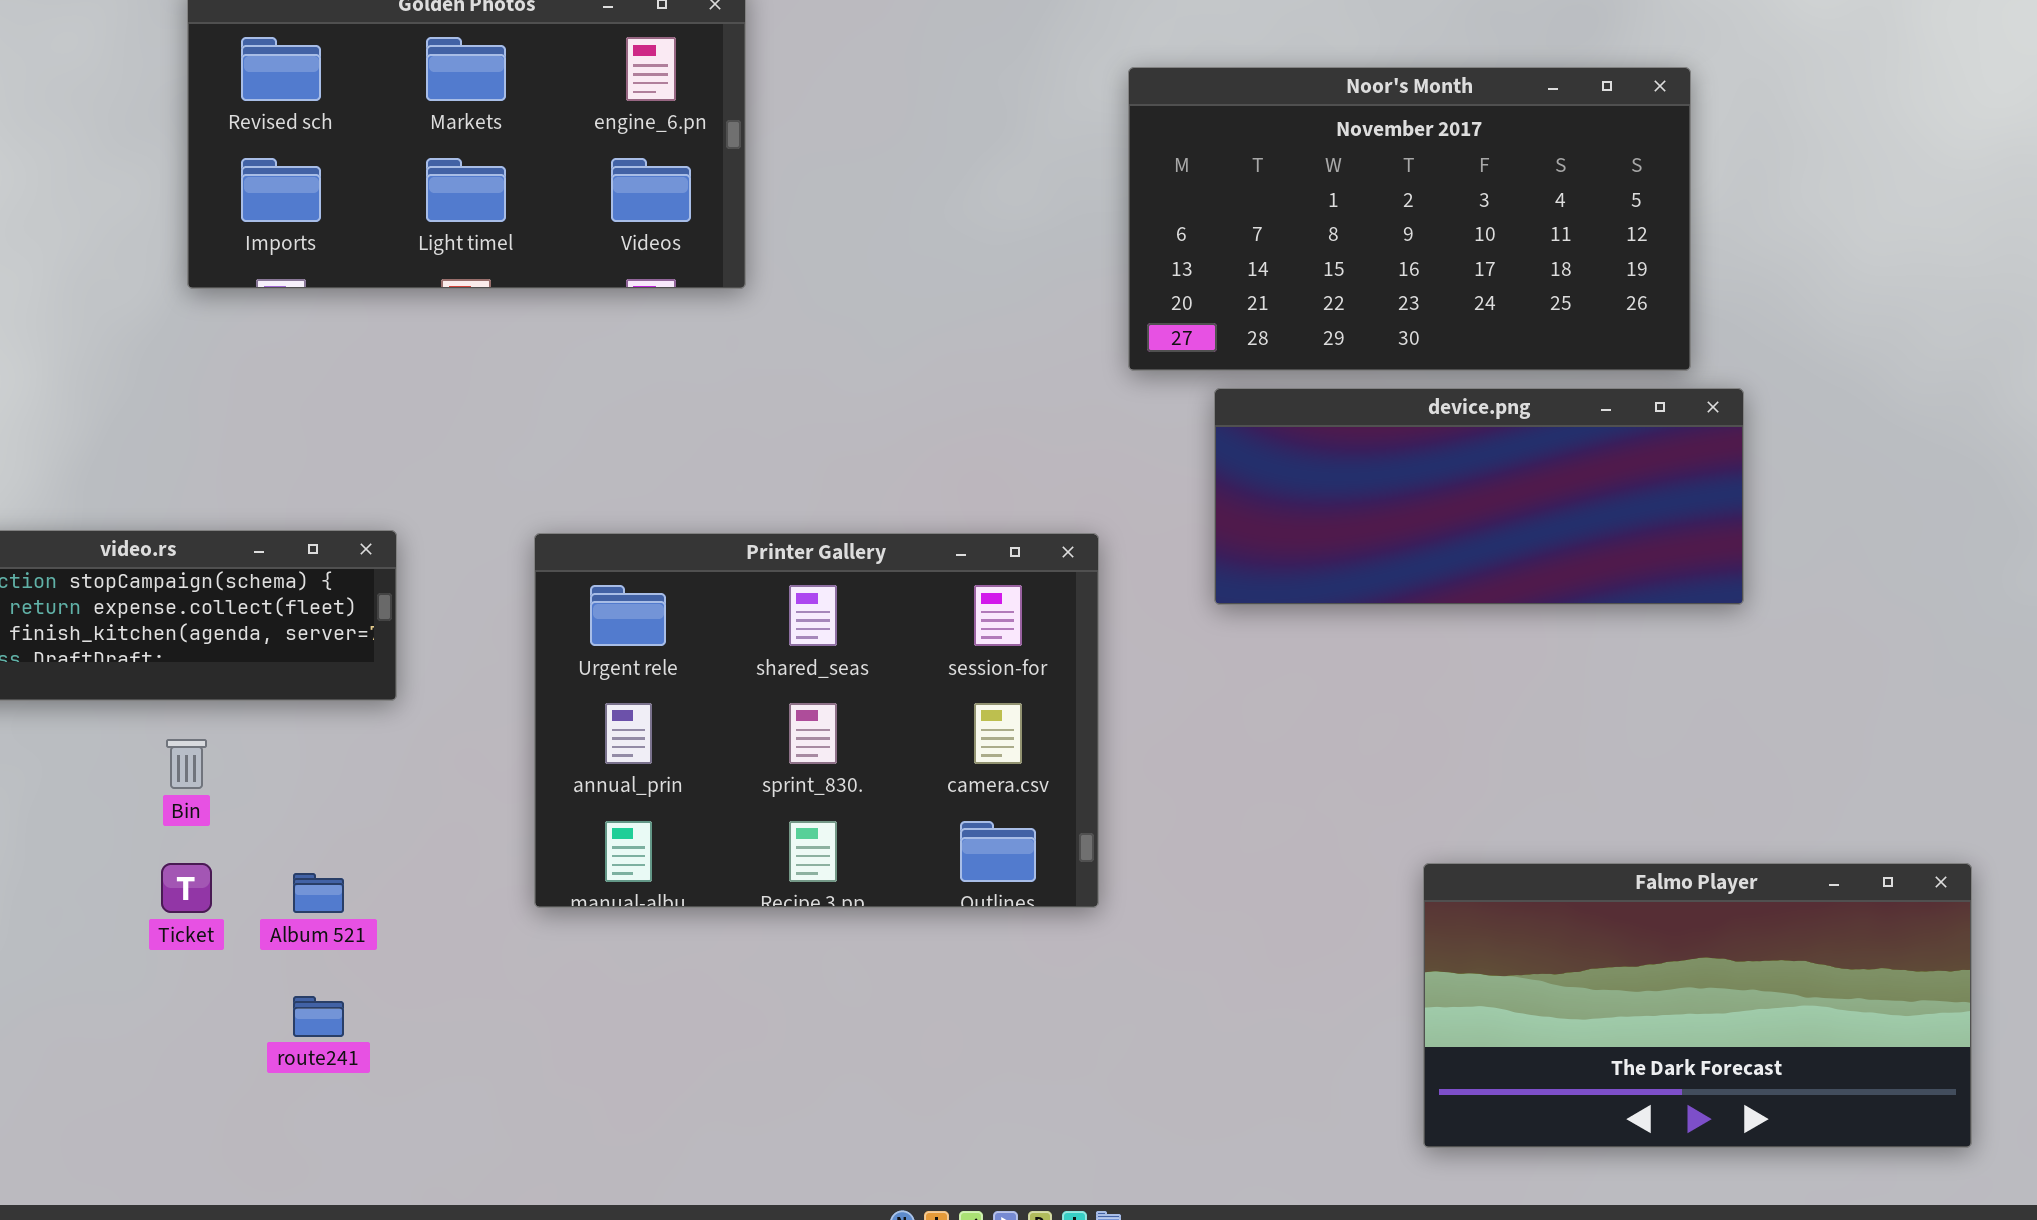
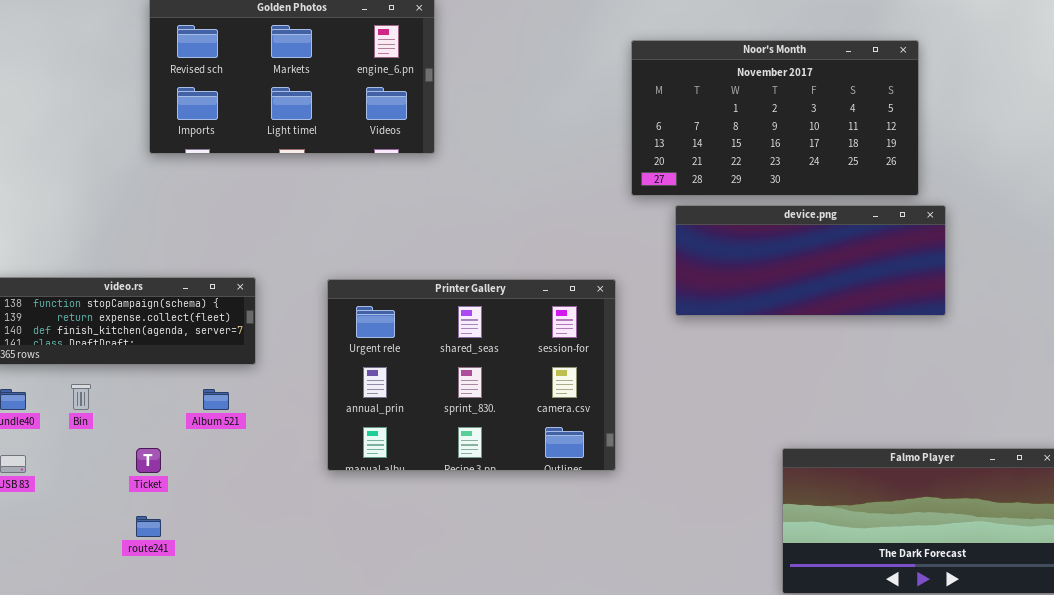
Bin: [166,739,207,789] -> [71,384,91,410], moved
Album 521: [293,873,344,913] -> [203,389,229,410], moved
route241: [293,996,344,1037] -> [136,516,161,537], moved

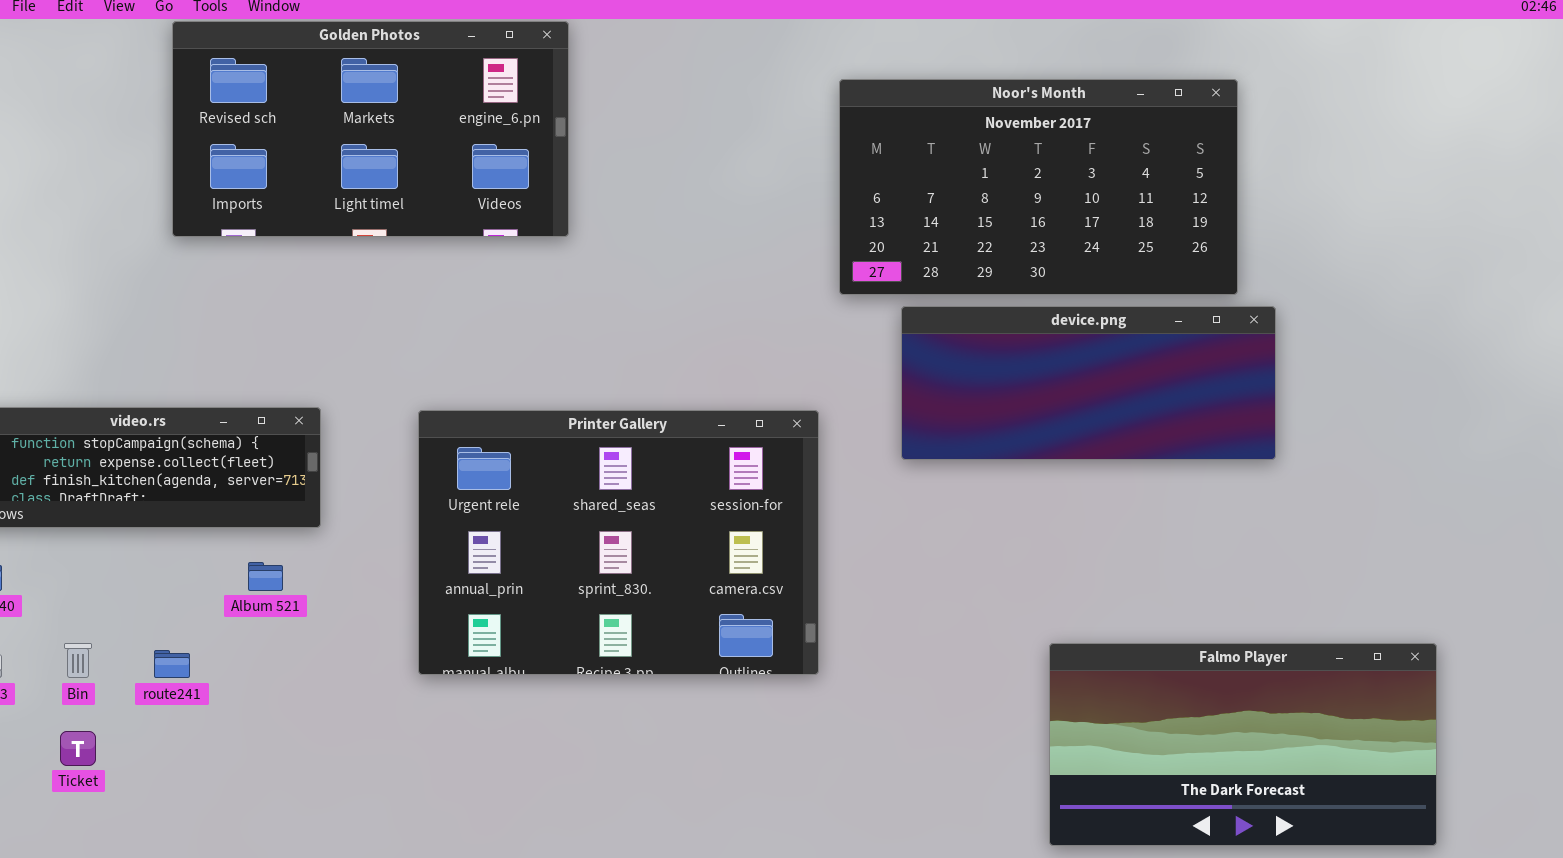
Bin: [71,384,91,410] -> [64,643,92,678], moved
Ticket: [136,448,161,473] -> [60,731,96,766], moved
route241: [136,516,161,537] -> [154,650,190,678], moved

